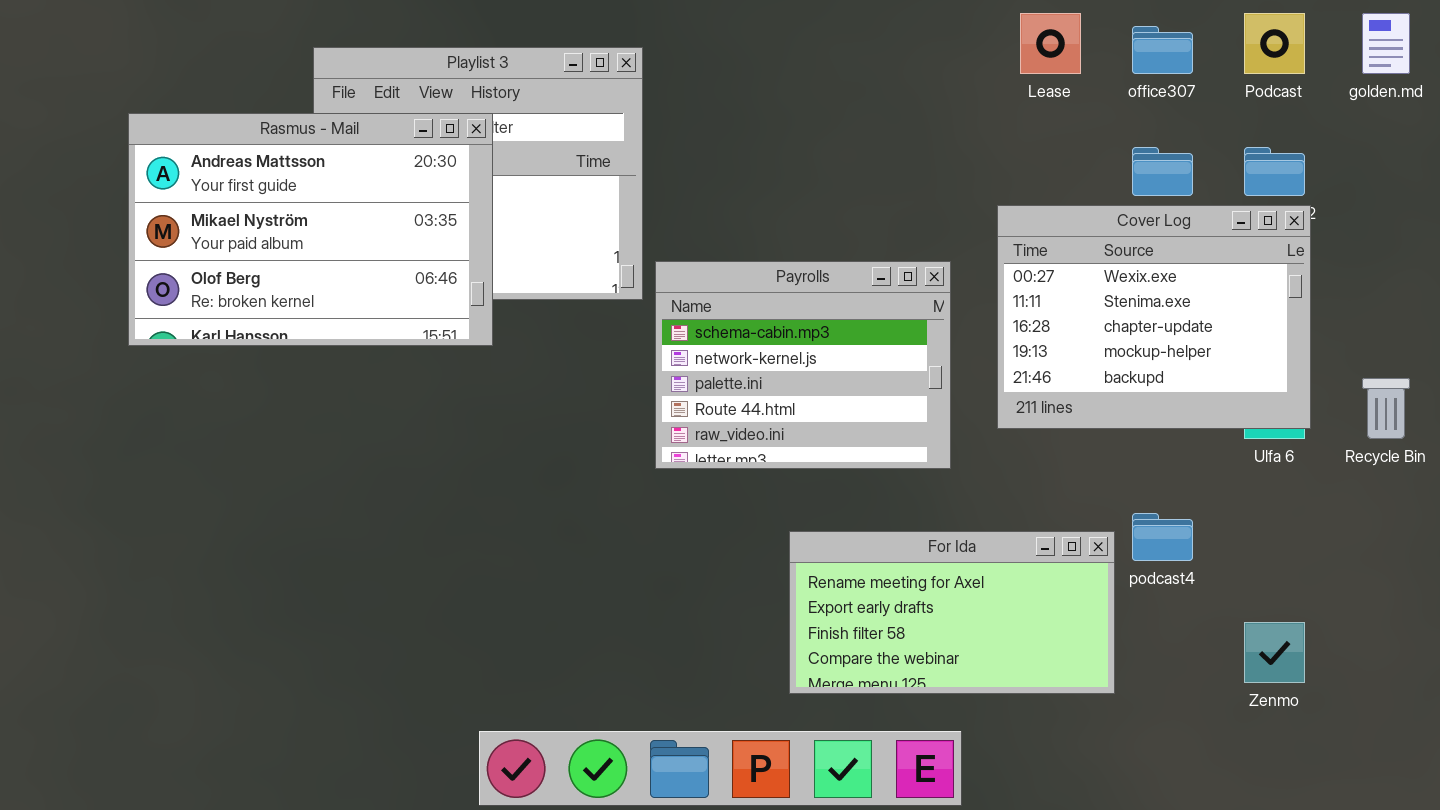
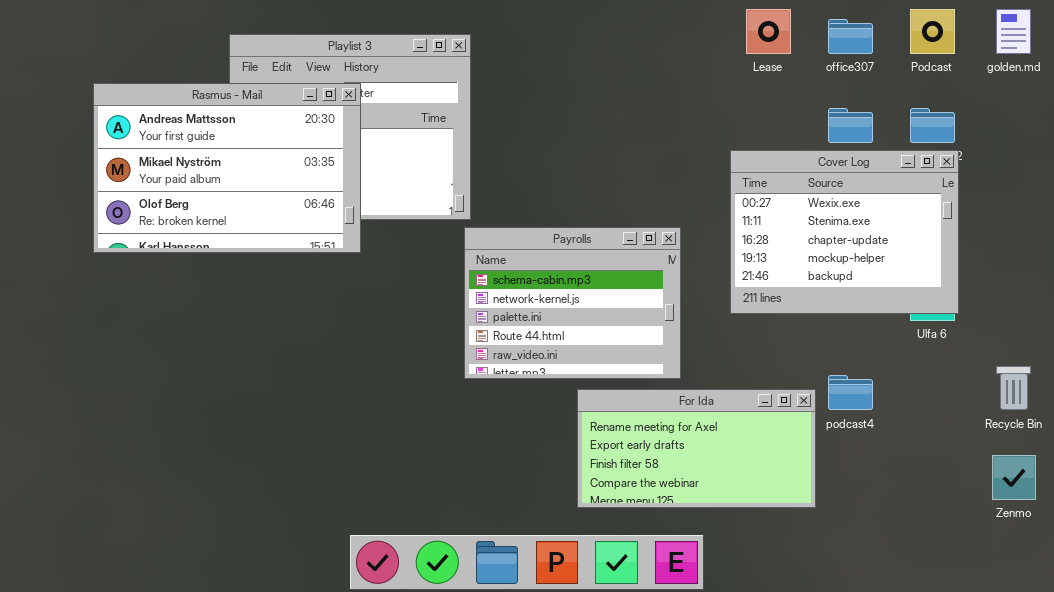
Payrolls: [655,261,951,469] -> [464,227,681,379], moved
Recycle Bin: [1362,378,1410,439] -> [996,366,1031,410], moved
Zenmo: [1244,622,1305,683] -> [992,455,1036,500], moved

